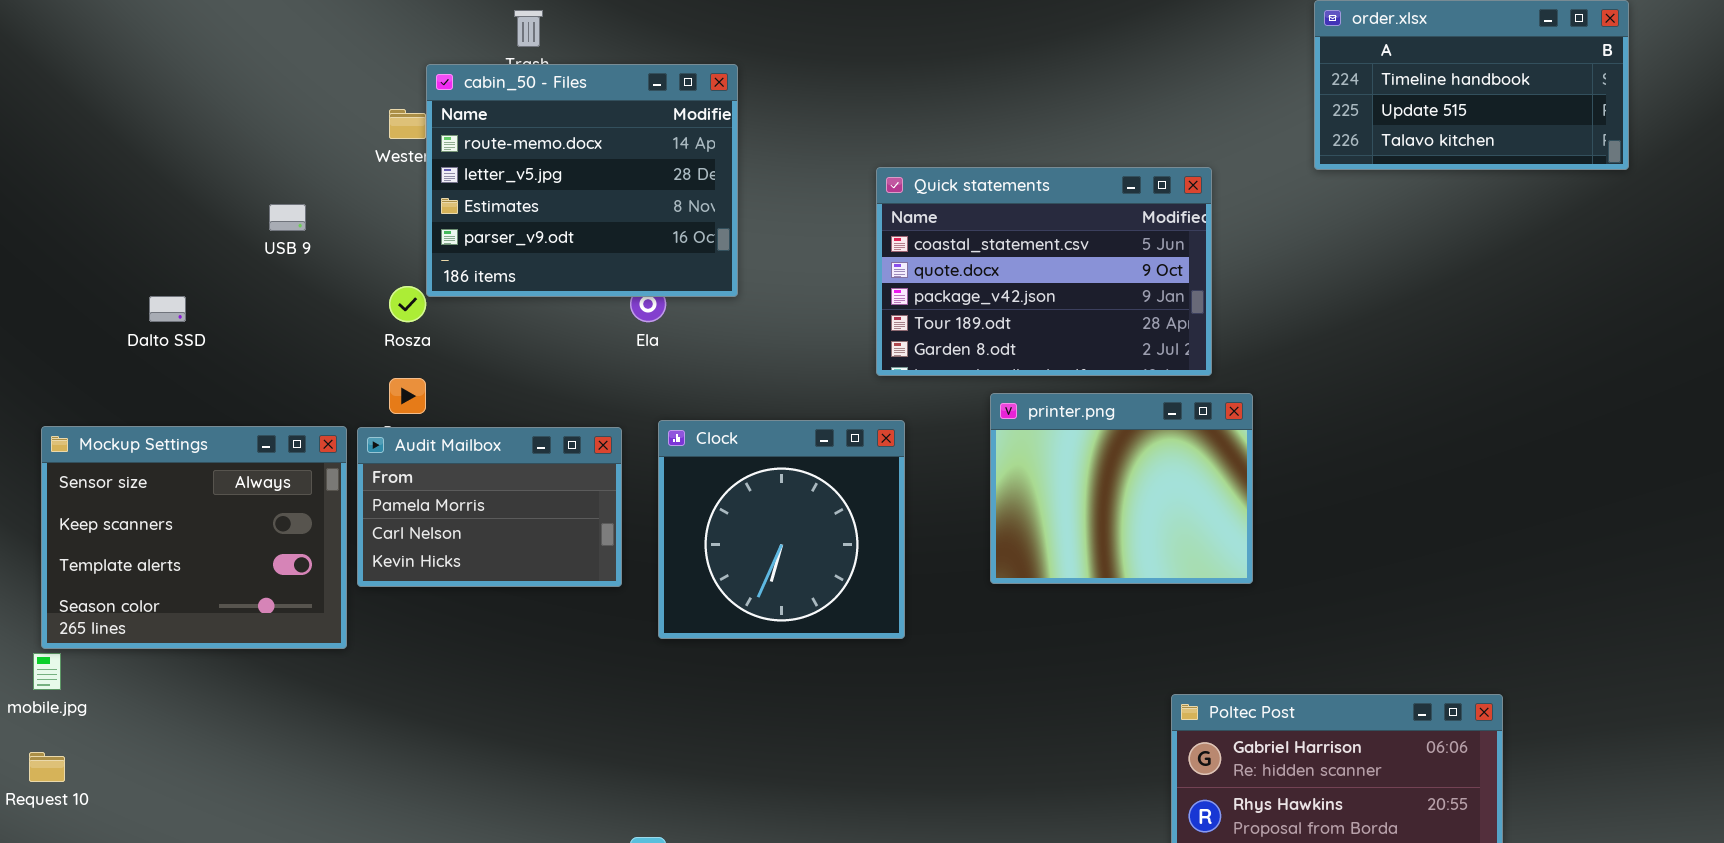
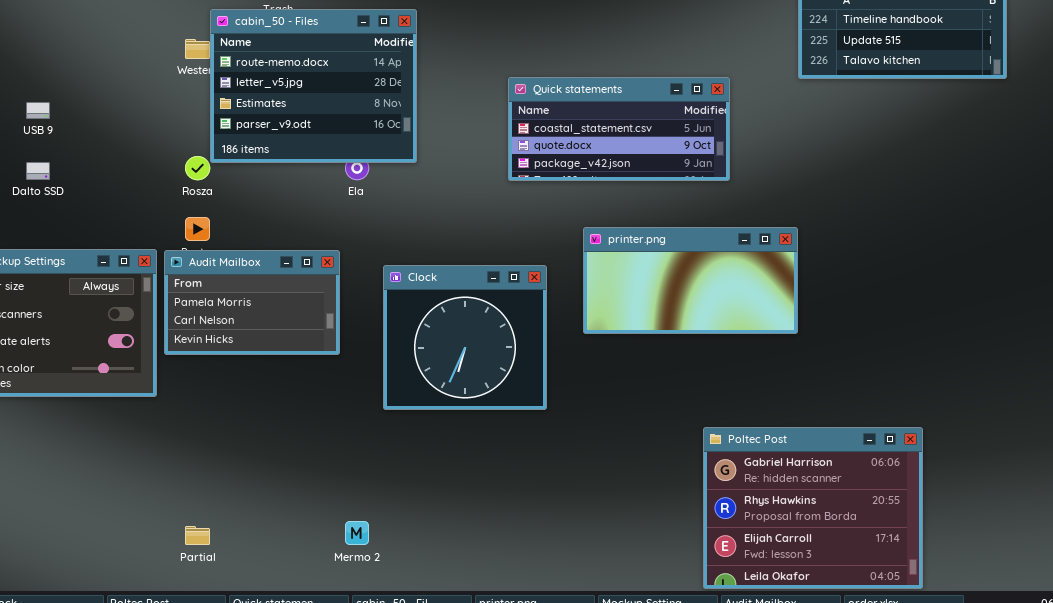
Quick statements: [876,167,1212,376] -> [508,77,730,181], resized
USB 9: [269,204,306,231] -> [26,102,50,119], moved
printer.png: [990,393,1253,584] -> [583,227,798,334], resized
Clock: [658,420,905,639] -> [383,265,547,410], moved

